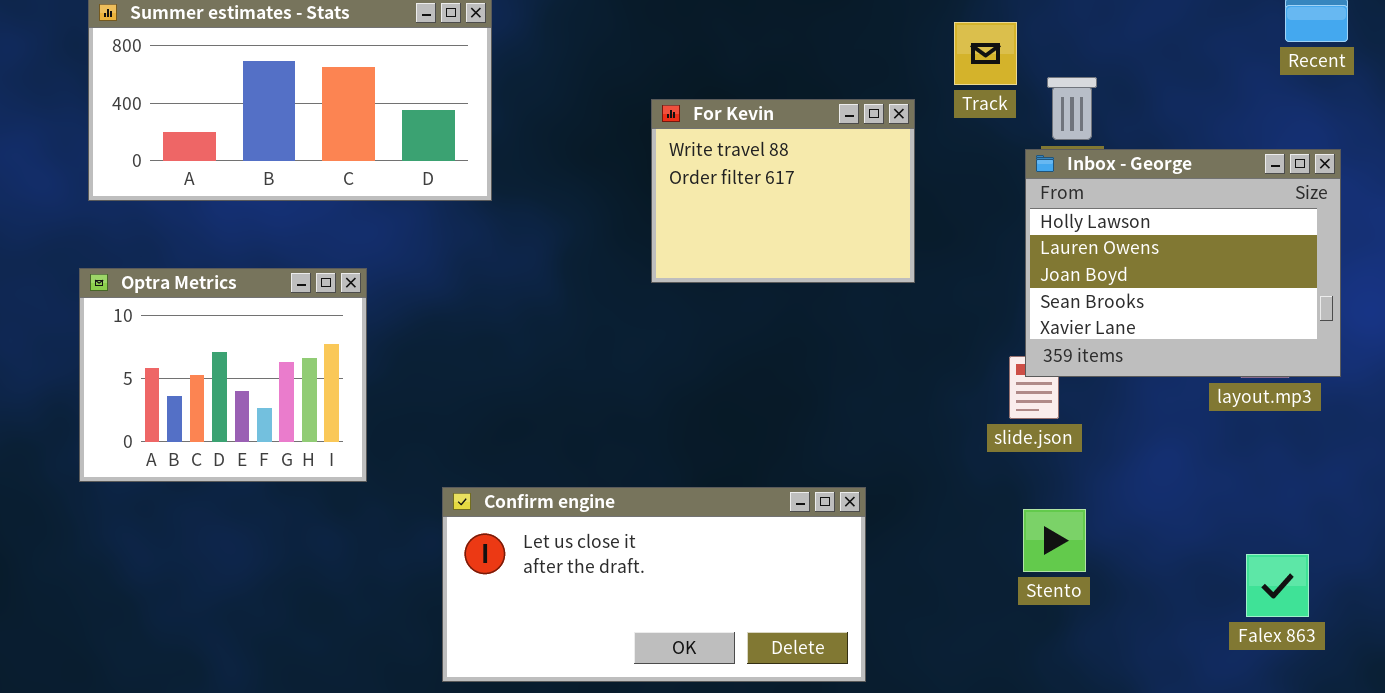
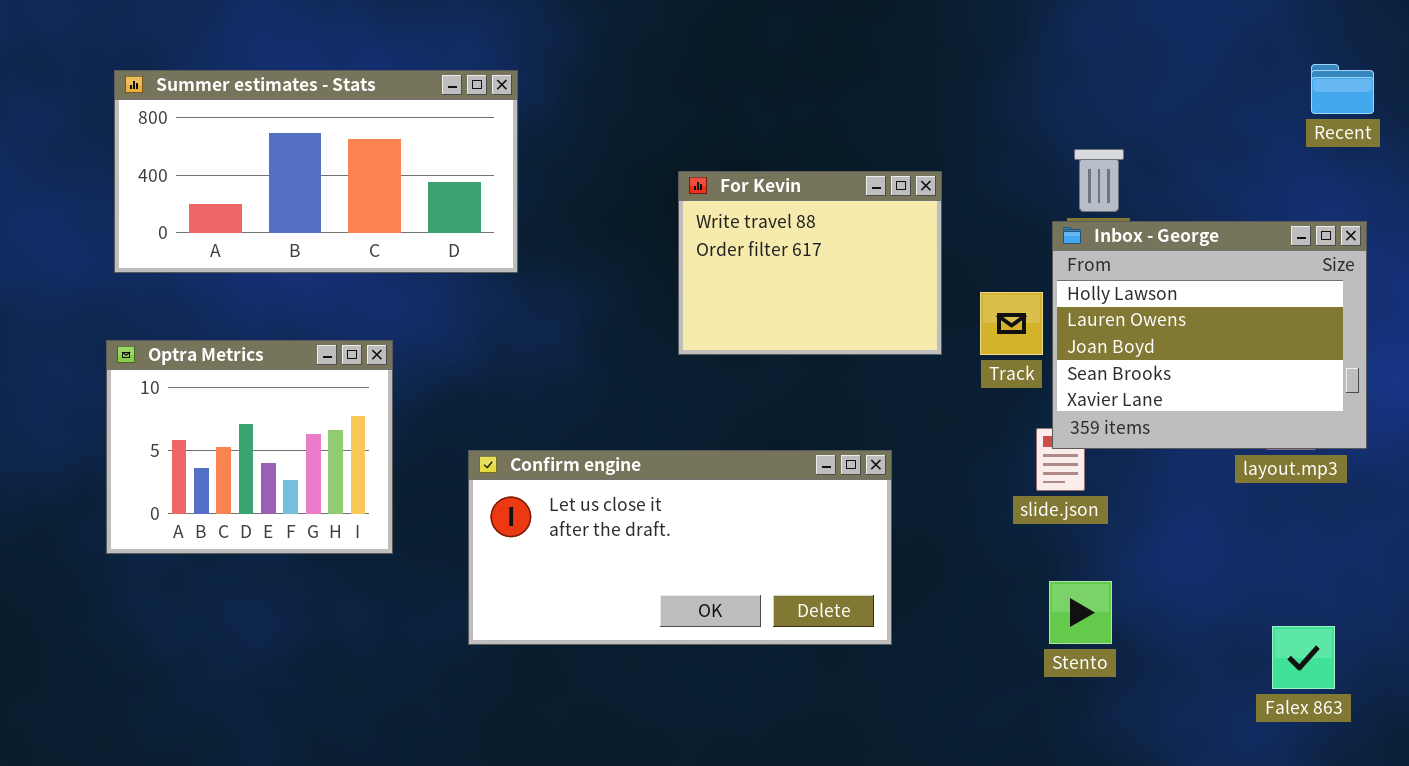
Track: [954,22,1017,85] -> [980,292,1043,355], moved
Confirm engine: [442,487,866,682] -> [468,450,892,645], moved

